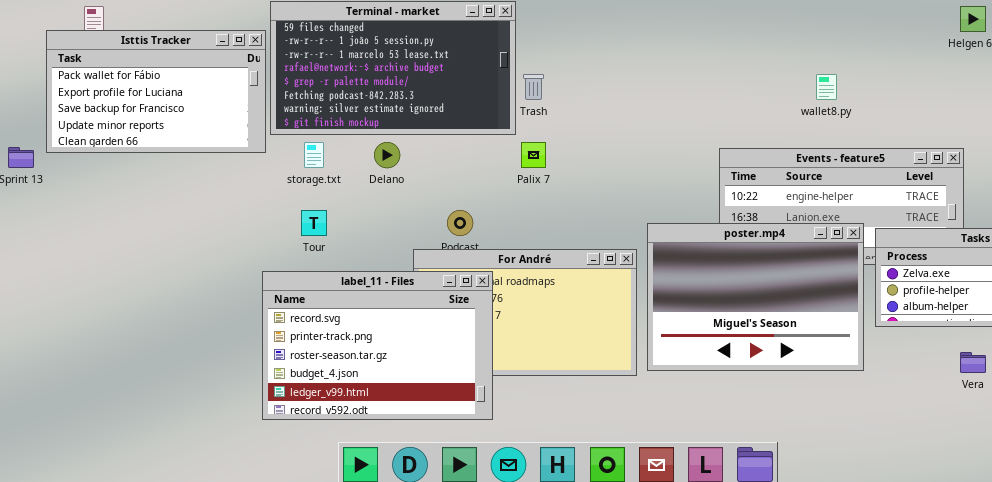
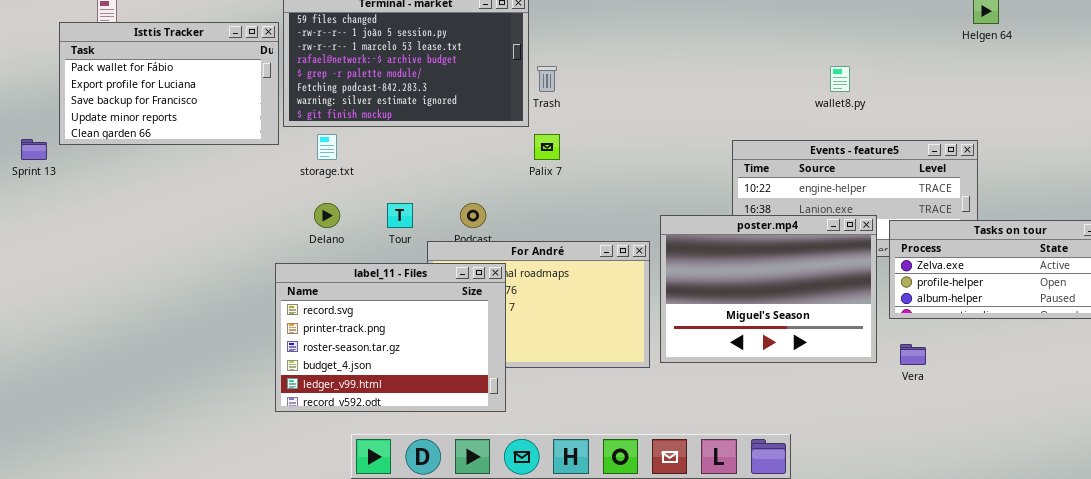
Delano: [374,142,400,168] -> [314,203,340,228], moved
Tour: [301,210,327,236] -> [387,203,413,228], moved
Vera: [960,352,986,373] -> [900,344,926,365], moved

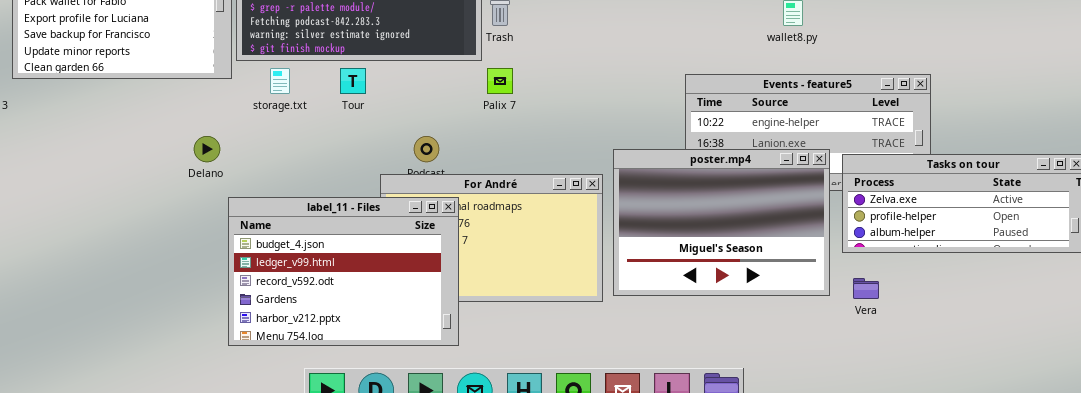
Delano: [314,203,340,228] -> [194,136,220,162], moved
Tour: [387,203,413,228] -> [340,68,366,94], moved
label_11 - Files: [275,263,506,412] -> [228,197,459,346], scrolled down 3 rows

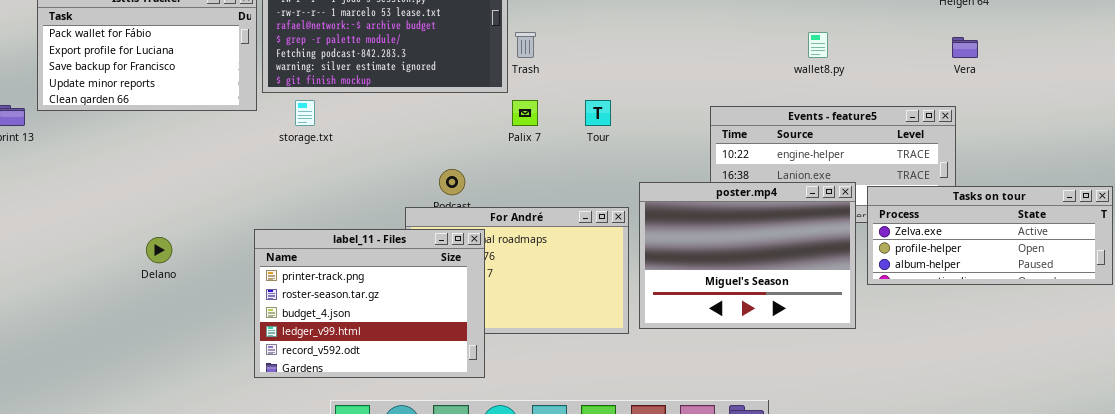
Tour: [340,68,366,94] -> [585,100,611,126], moved
Delano: [194,136,220,162] -> [146,237,172,263], moved
label_11 - Files: [228,197,459,346] -> [254,229,485,378], scrolled up 2 rows
Vera: [853,278,879,299] -> [952,37,978,58], moved

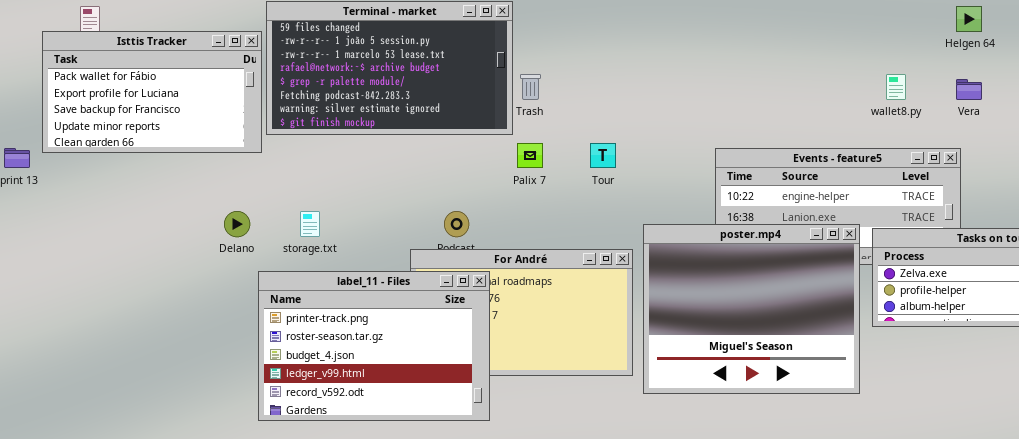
wallet8.py: [808,32,828,58] -> [886,74,906,100], moved
storage.txt: [295,100,315,126] -> [300,211,320,237], moved
poster.mp4: [639,182,856,329] -> [643,224,860,394], resized
Delano: [146,237,172,263] -> [224,211,250,237], moved

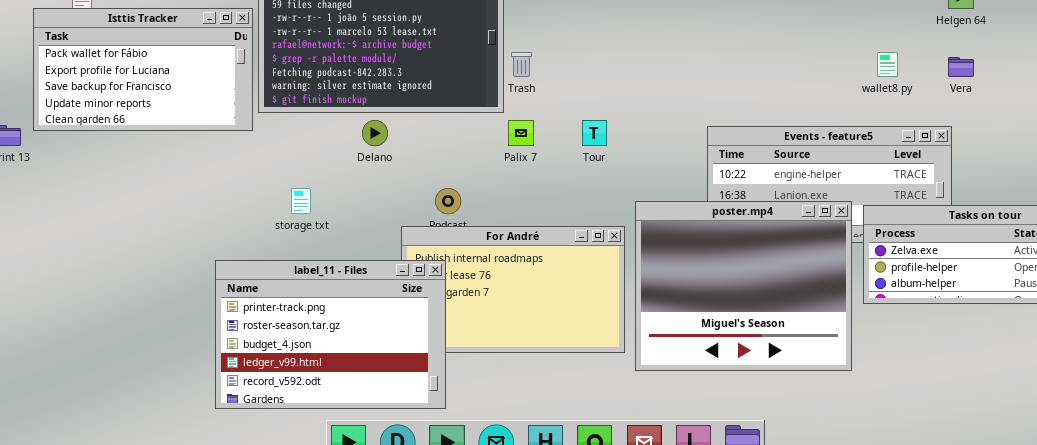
Delano: [224,211,250,237] -> [362,120,388,146], moved
label_11 - Files: [258,271,490,421] -> [215,260,446,409], moved

